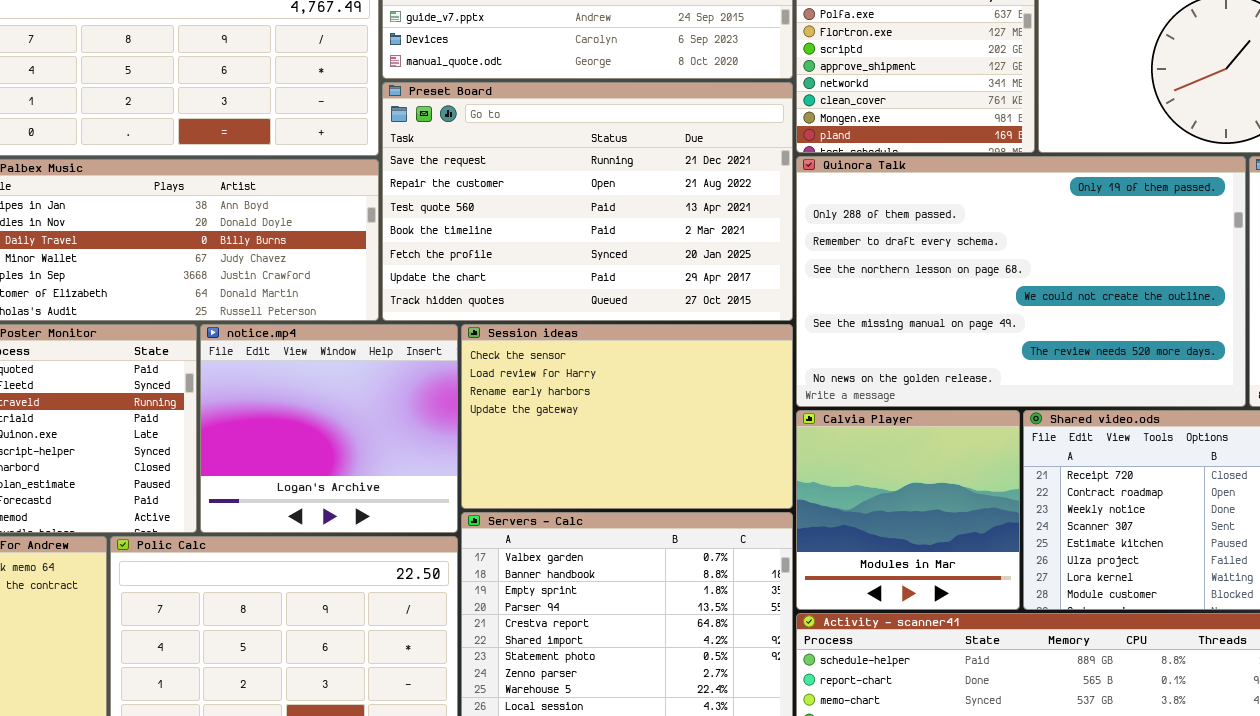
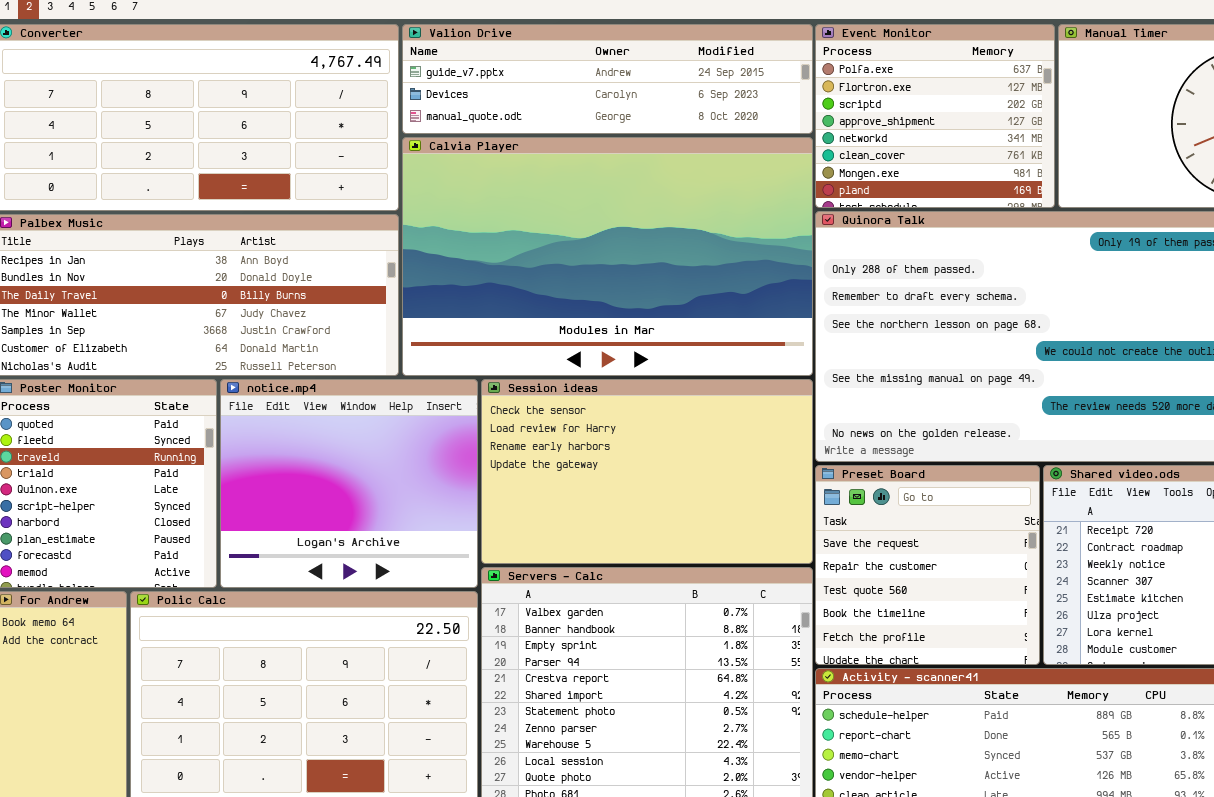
Preset Board: [382,82,793,321] -> [815,465,1040,665], moved, resized
Calvia Player: [796,410,1020,610] -> [402,137,813,376], moved, resized

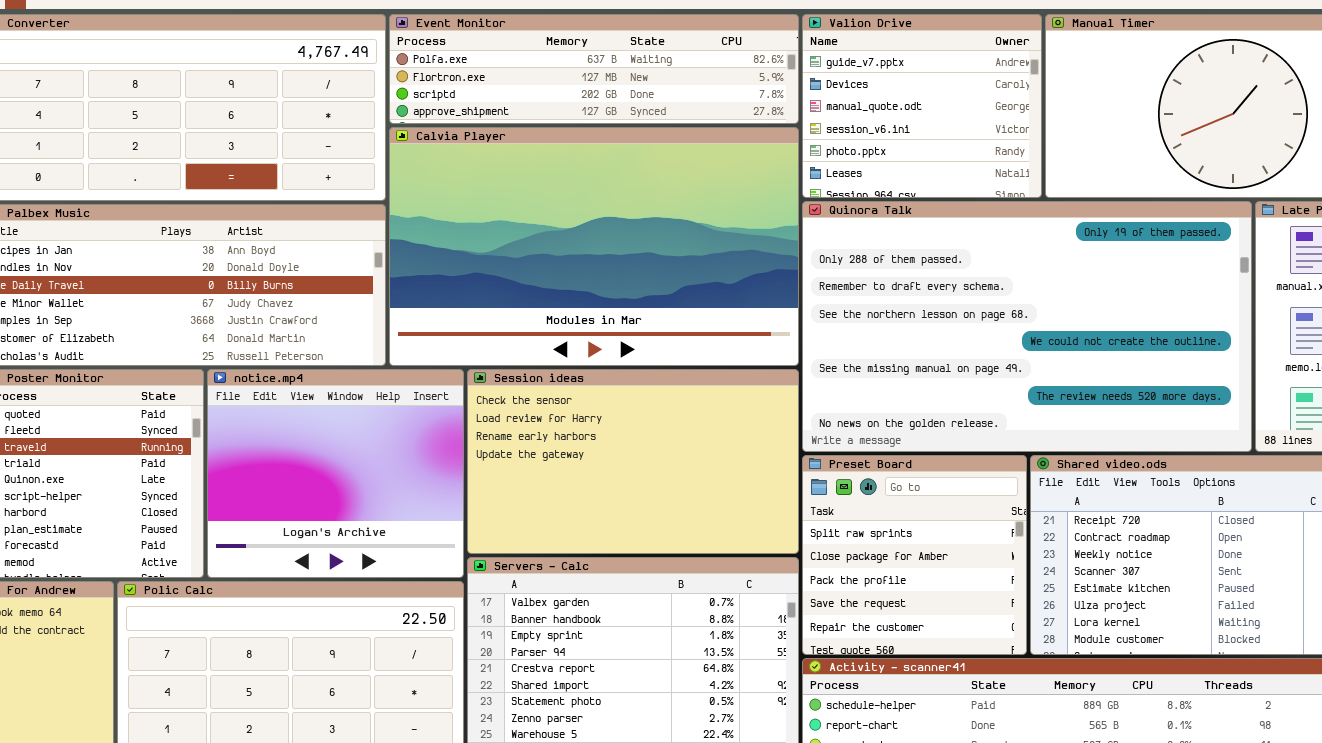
Valion Drive: [402,24,813,134] -> [802,14,1042,198], moved, resized
Event Monitor: [815,24,1055,208] -> [389,14,799,124], moved, resized
Preset Board: [815,465,1040,665] -> [802,455,1027,655], scrolled up 3 rows

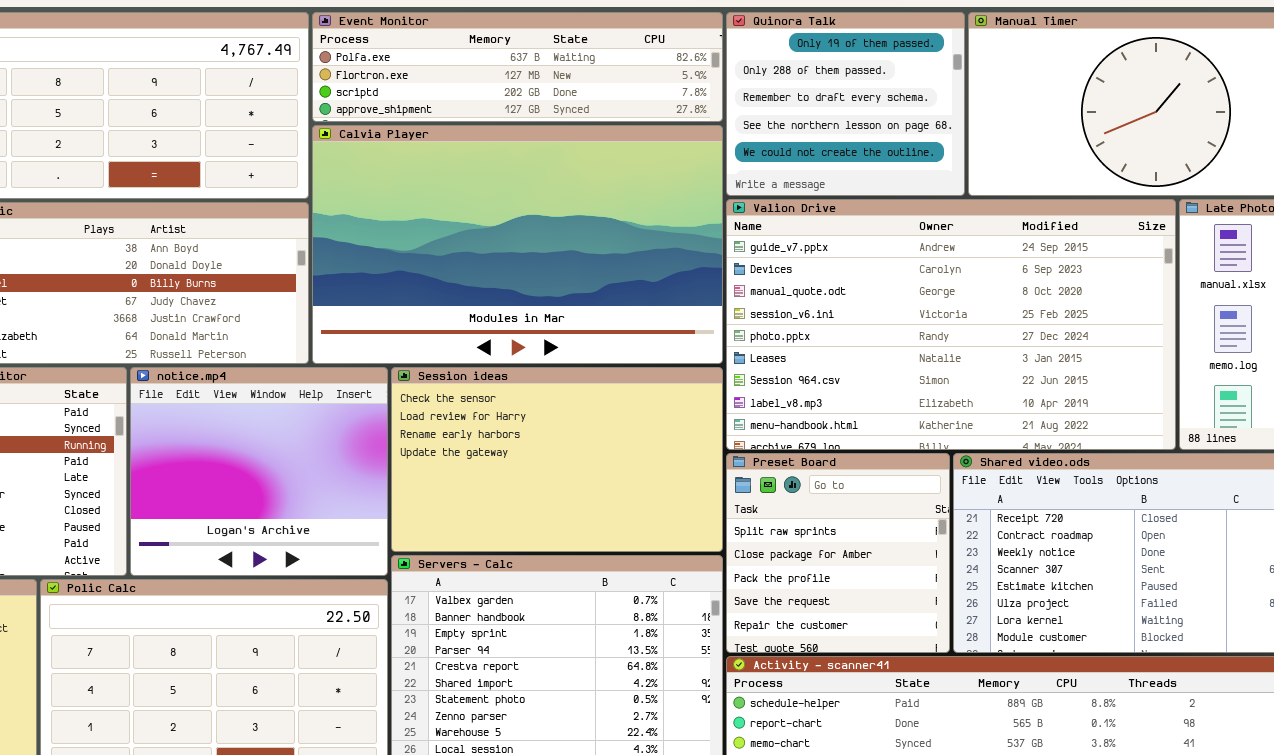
Valion Drive: [802,14,1042,198] -> [726,199,1176,450], moved, resized
Quinora Talk: [802,201,1252,452] -> [726,12,965,196], moved, resized

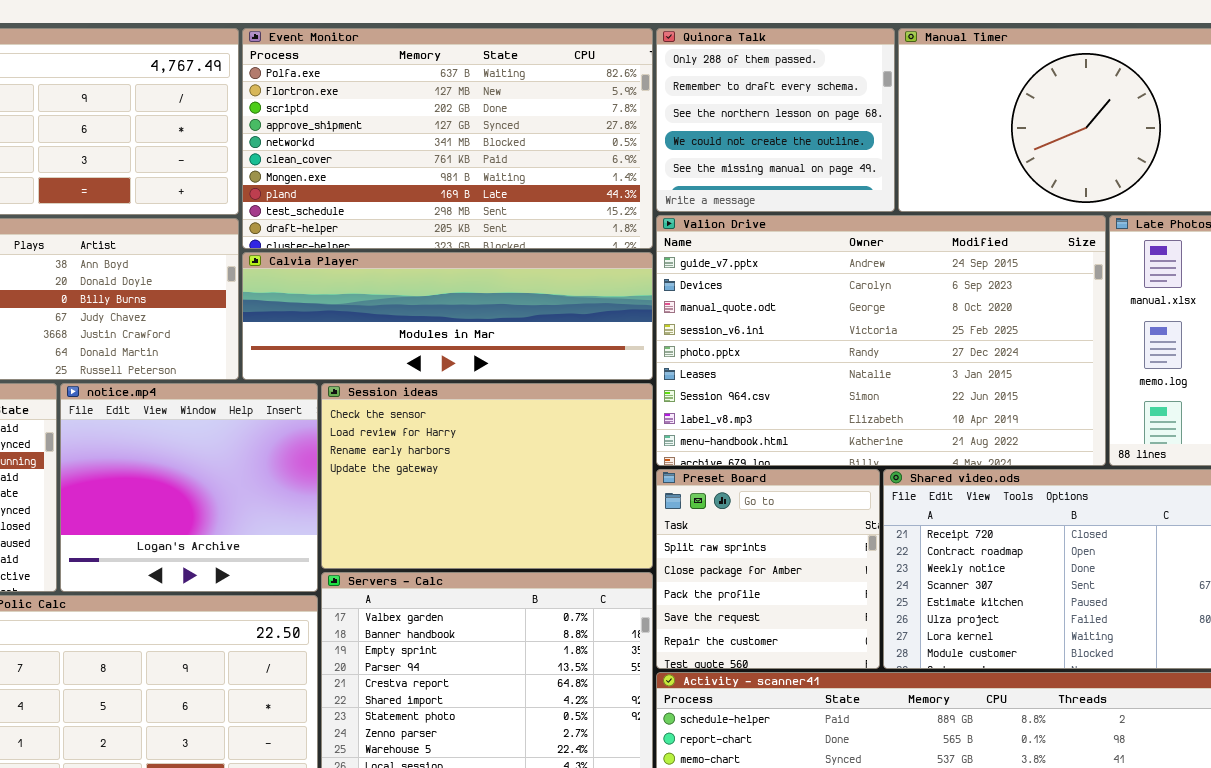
Event Monitor: [312,12,723,122] -> [242,28,653,249], resized
Quinora Talk: [726,12,965,196] -> [656,28,895,212], scrolled down 1 row
Calvia Player: [312,125,723,364] -> [242,252,653,380], resized

